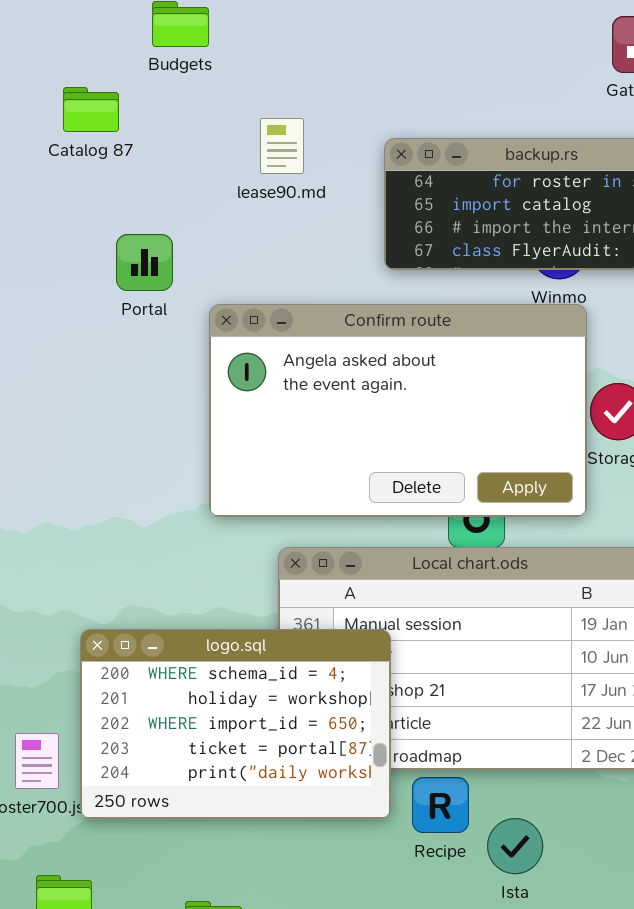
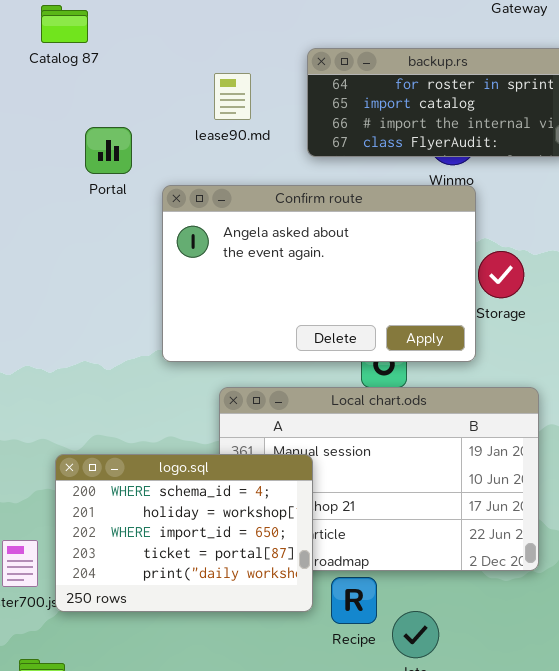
lease90.md: [260,118,304,174] -> [214,73,251,120], moved

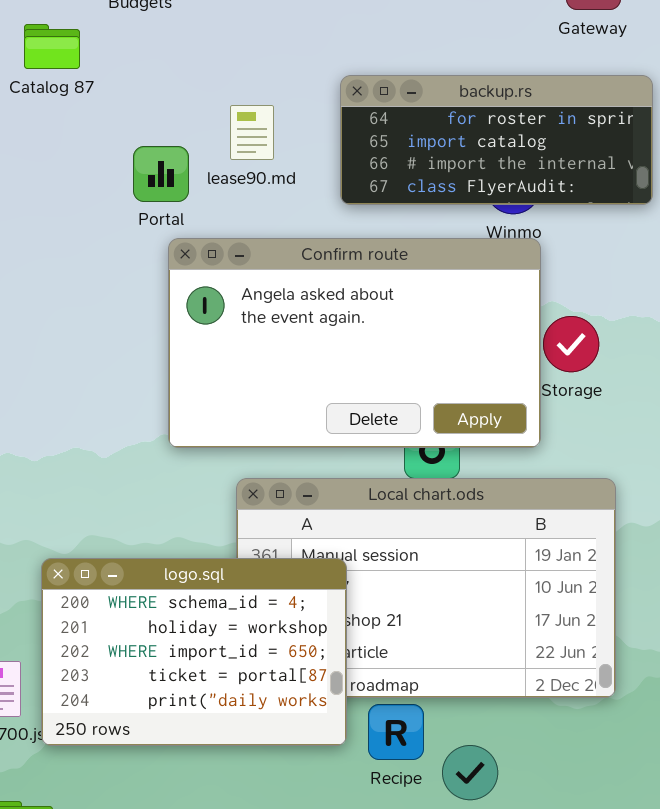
Portal: [85,127,132,174] -> [133,146,189,202], moved

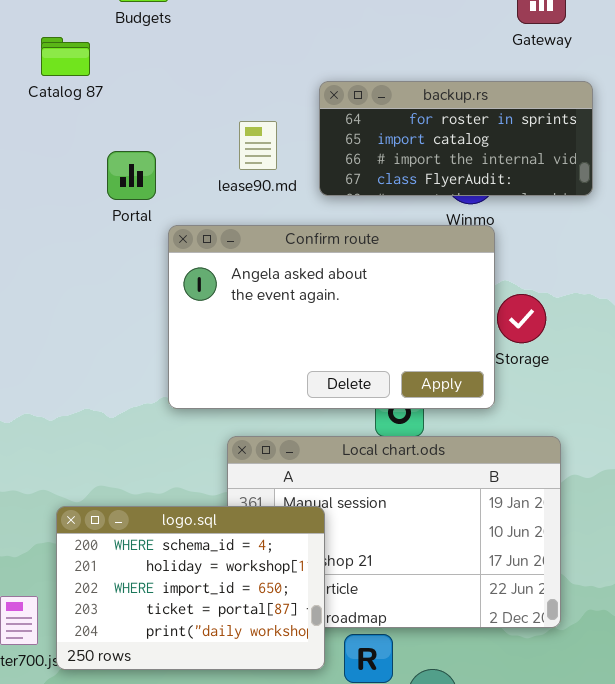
lease90.md: [230,105,274,160] -> [239,121,277,170], moved
Portal: [133,146,189,202] -> [107,151,156,200], moved

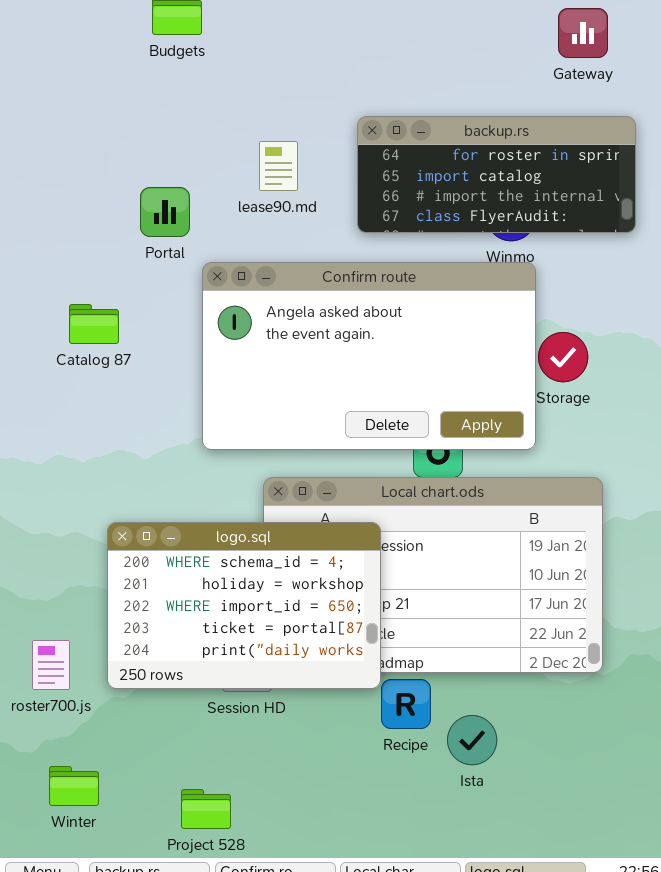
Catalog 87: [41,37,90,76] -> [69,304,119,344], moved
lease90.md: [239,121,277,170] -> [259,141,298,191], moved
logo.sql: [56,506,325,670] -> [107,522,381,689], moved

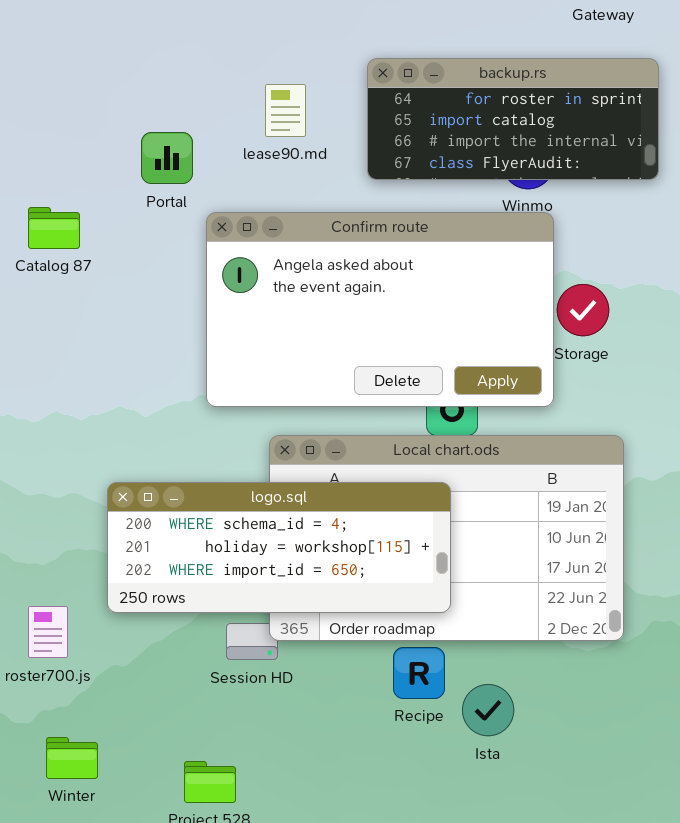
Catalog 87: [69,304,119,344] -> [28,207,80,249], moved
logo.sql: [107,522,381,689] -> [107,482,451,613], resized

